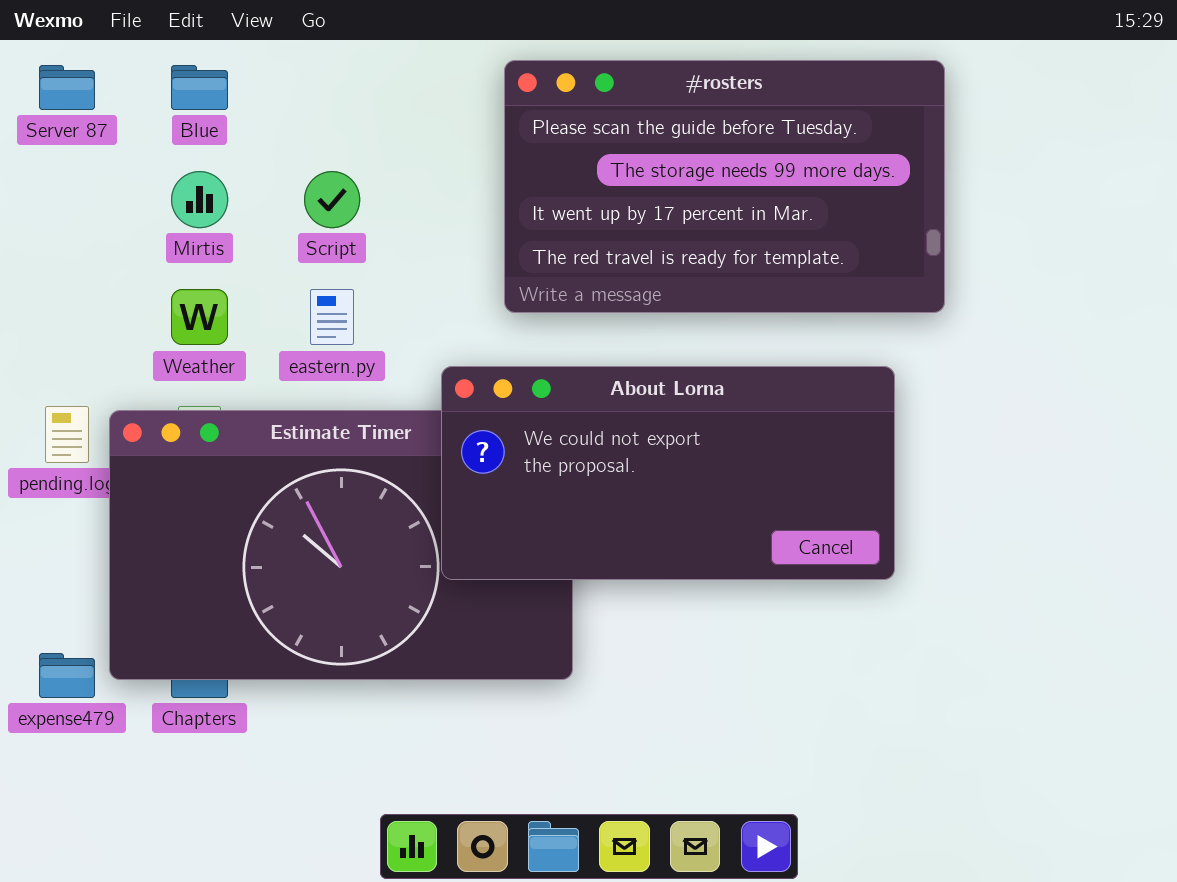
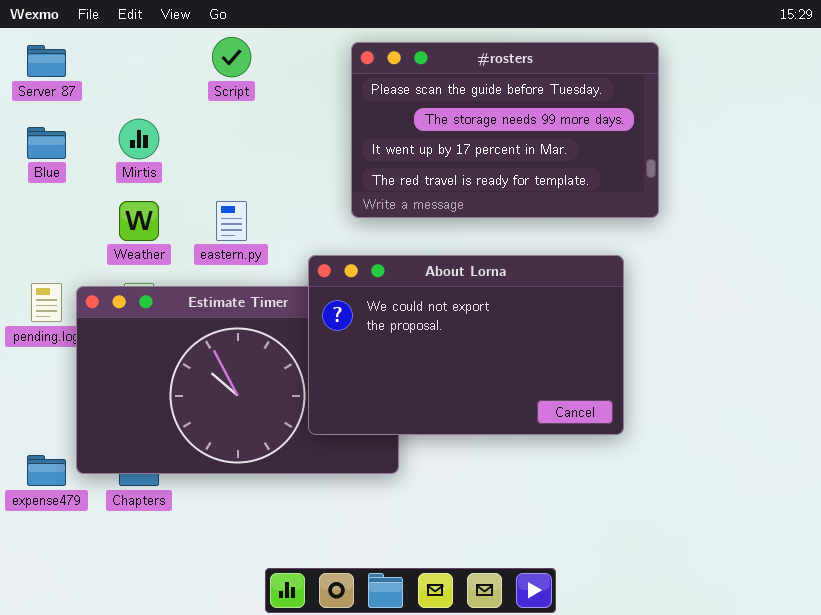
Blue: [171,65,228,110] -> [27,127,66,159], moved
Script: [304,171,360,228] -> [212,37,251,77], moved
About Lorna: [441,366,895,580] -> [308,255,624,435], resized

